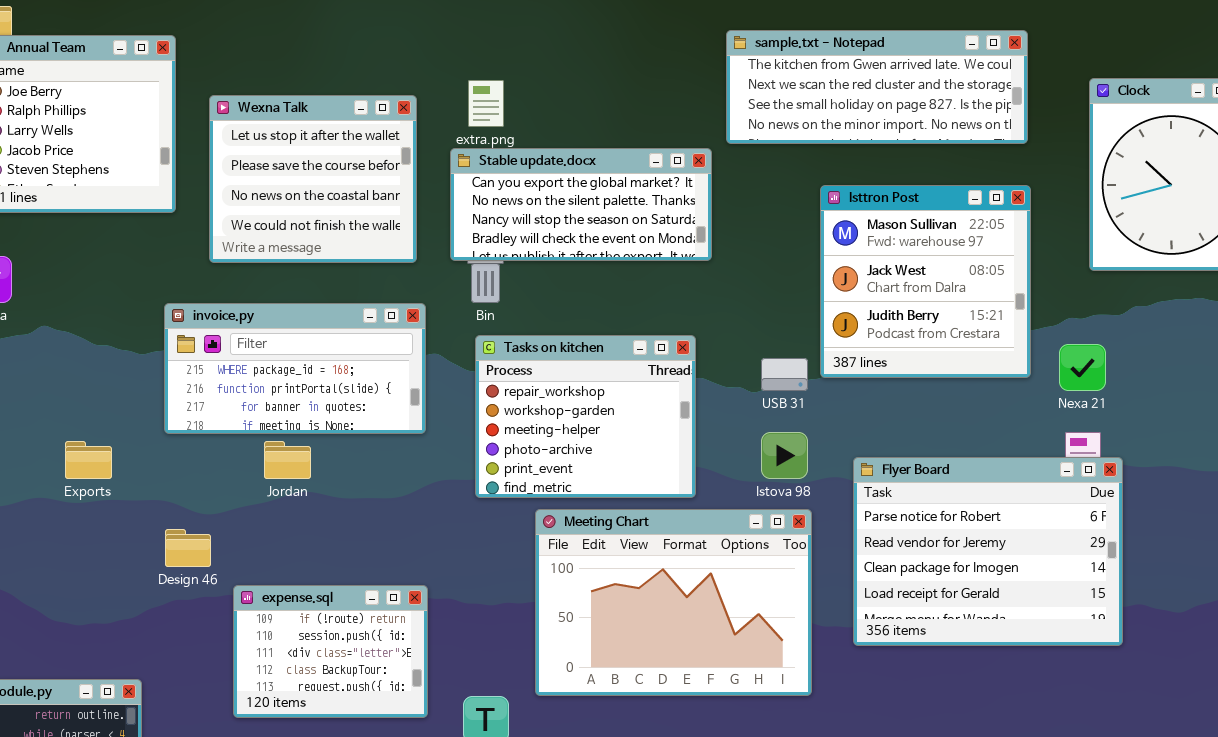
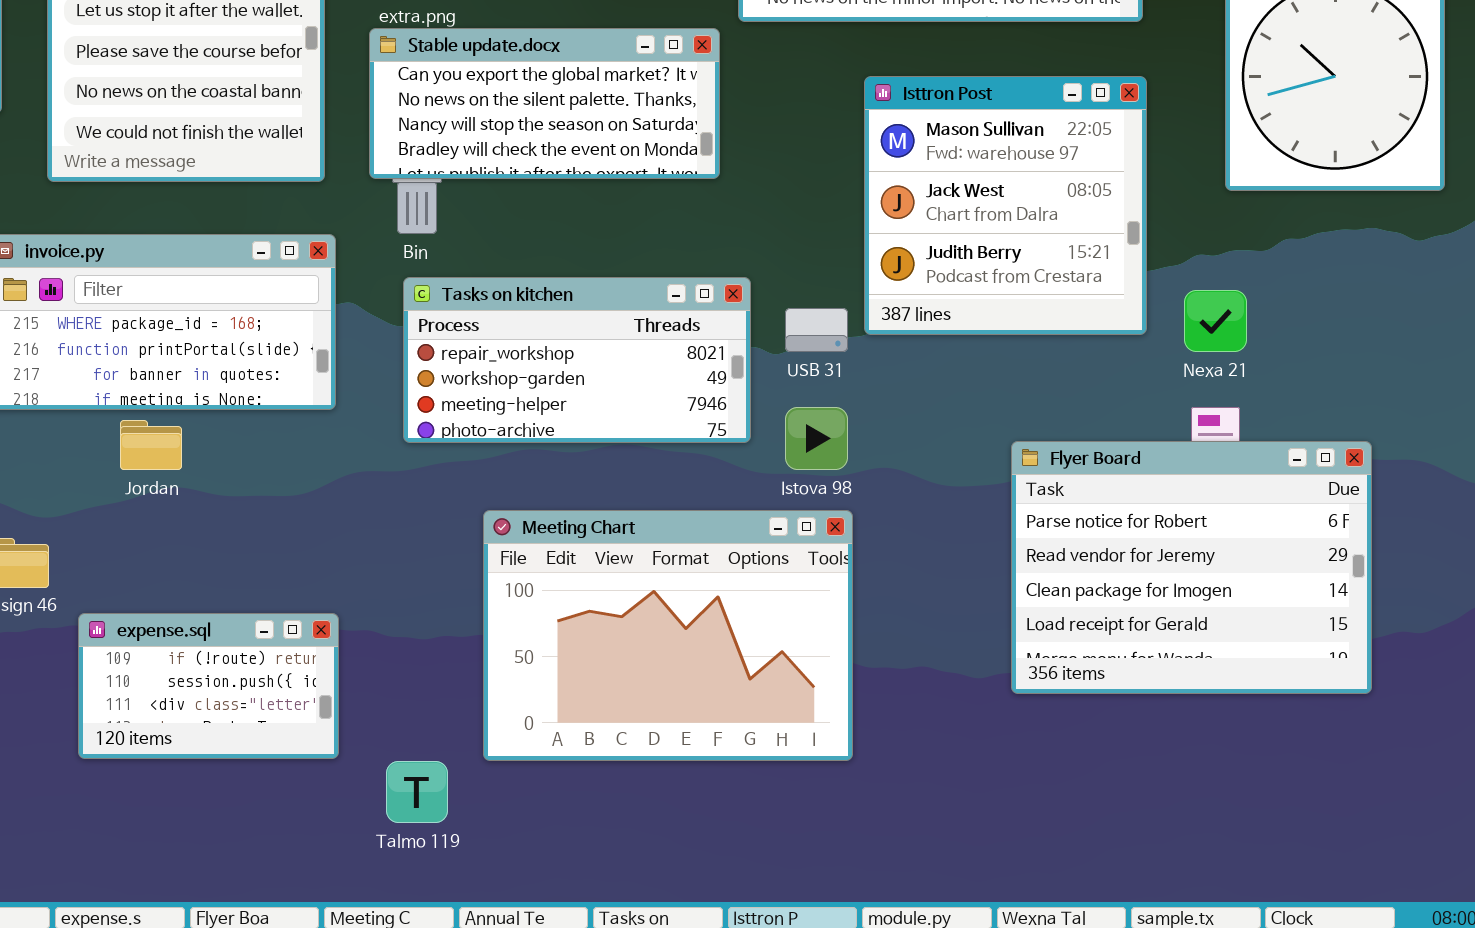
Tasks on kitchen: [475,335,696,498] -> [403,277,751,443], resized
Flyer Board: [853,457,1123,646] -> [1011,441,1372,694], moved
expense.sql: [233,585,428,718] -> [78,613,339,759], resized

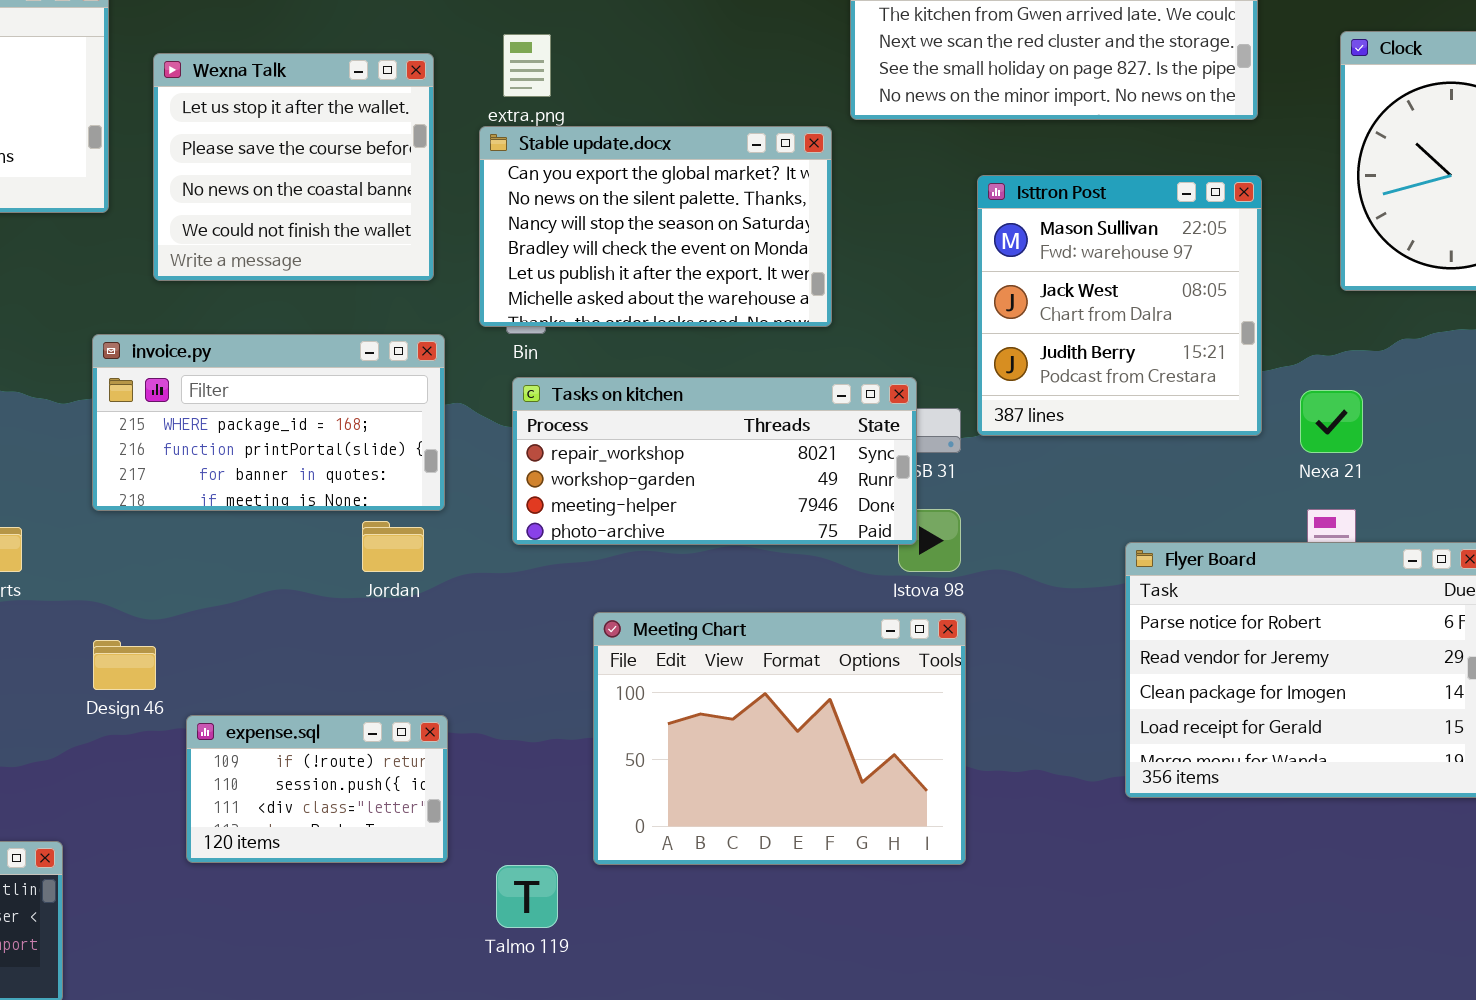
Stable update.docx: [369,28,720,179] -> [479,126,832,327], resized
Tasks on kitchen: [403,277,751,443] -> [512,377,917,545], resized
Jordan: [120,420,182,470] -> [362,521,424,572], moved

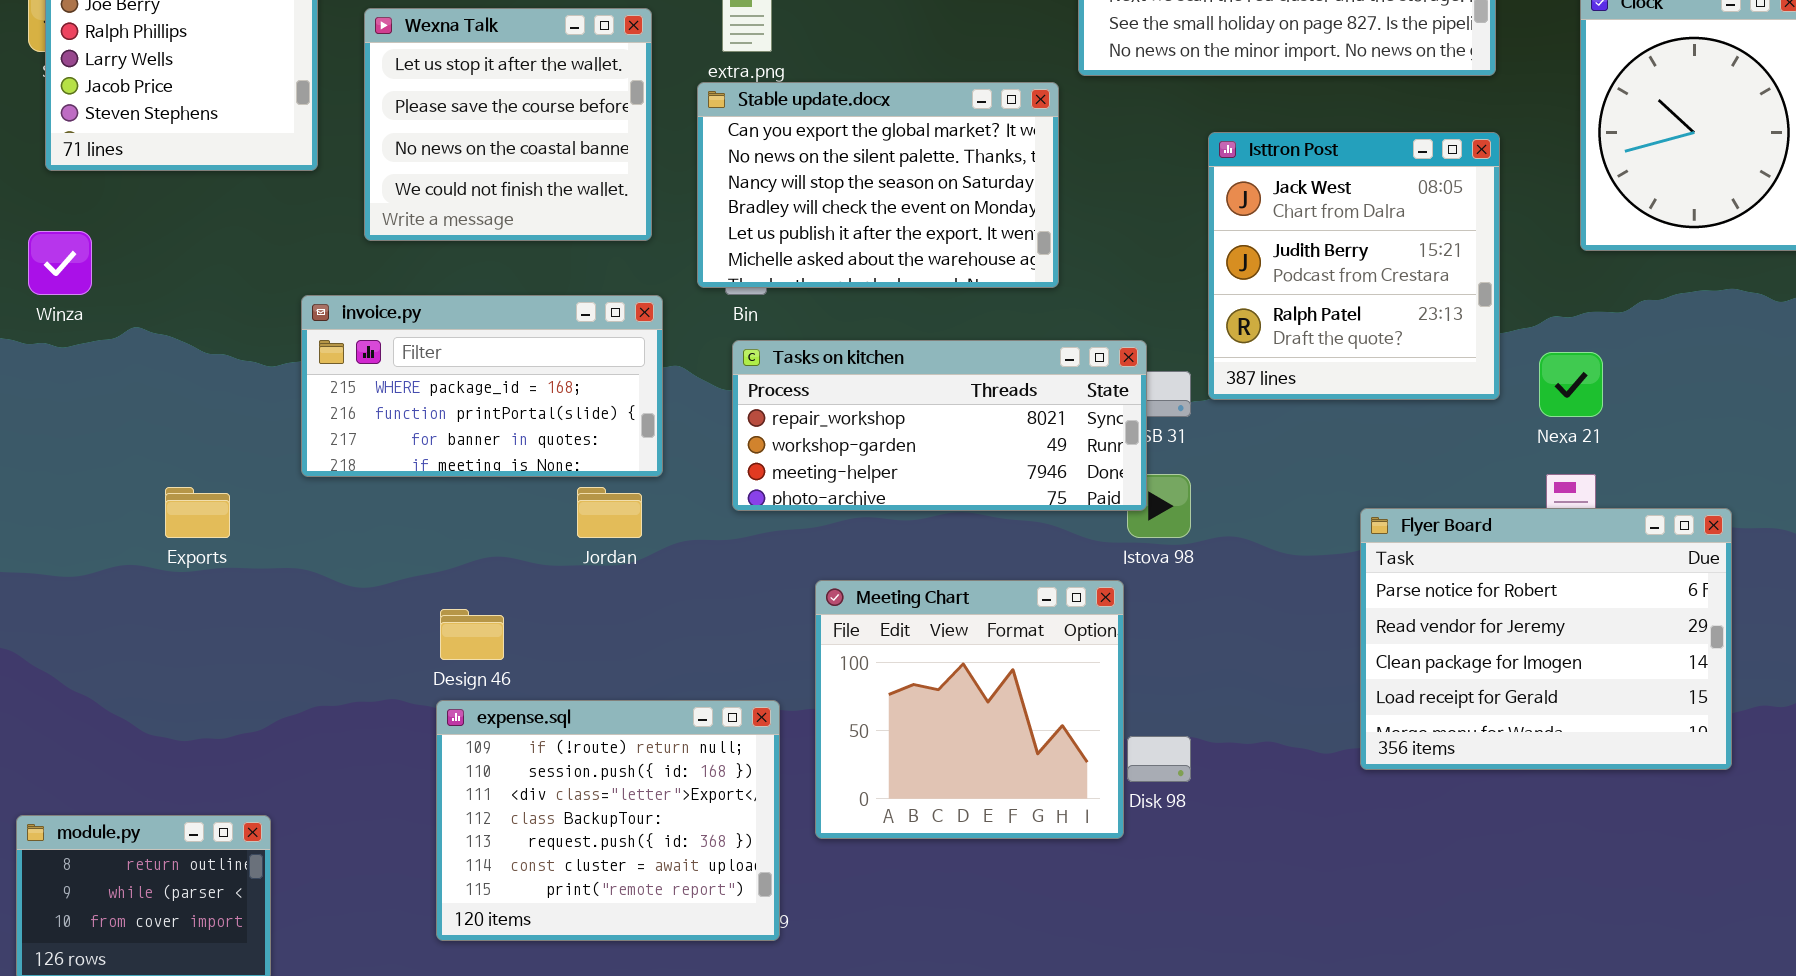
Isttron Post: [977,175,1262,436] -> [1208,132,1500,400], scrolled down 1 row
Meeting Chart: [593,612,966,865] -> [815,580,1124,839], resized
Design 46: [93,640,156,690] -> [440,609,504,660], moved
expense.sql: [186,715,448,863] -> [436,700,780,941], moved, resized

